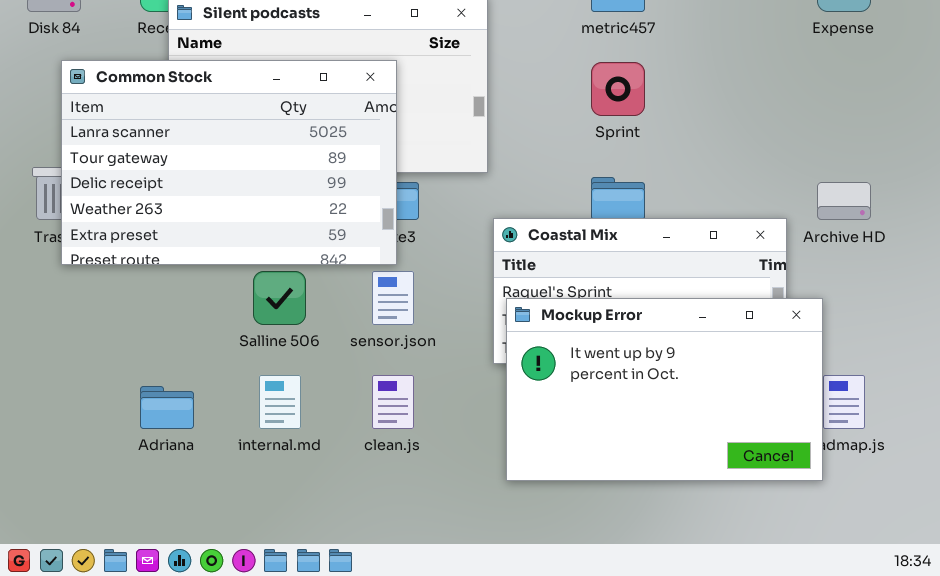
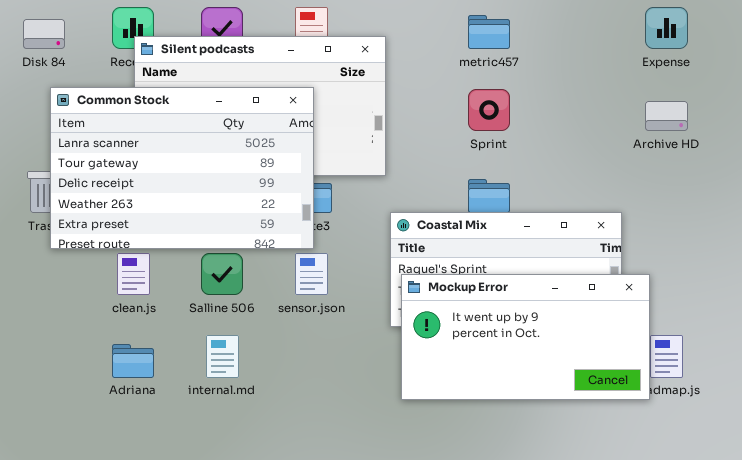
Archive HD: [817,182,871,220] -> [645,101,688,131], moved
Mockup Error: [506,298,823,481] -> [401,274,650,400], resized
clean.js: [372,375,414,429] -> [117,253,150,295], moved

